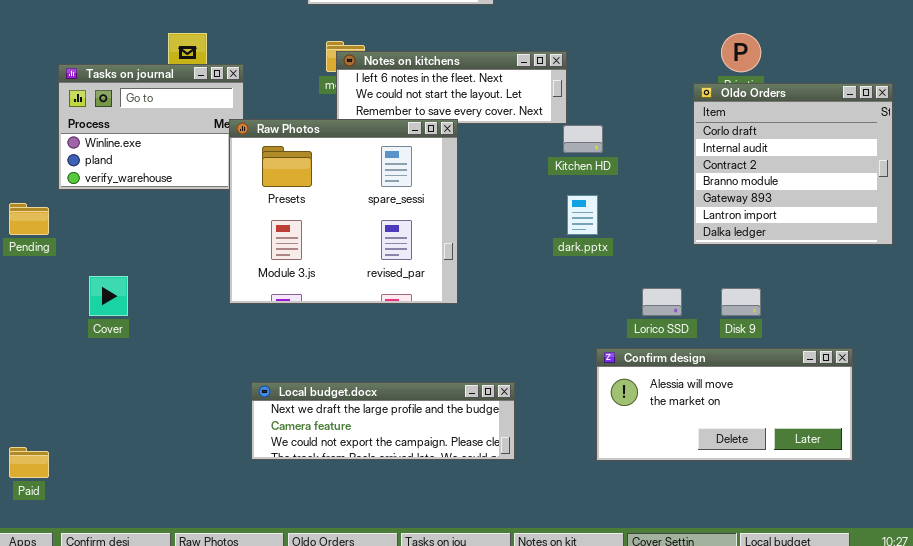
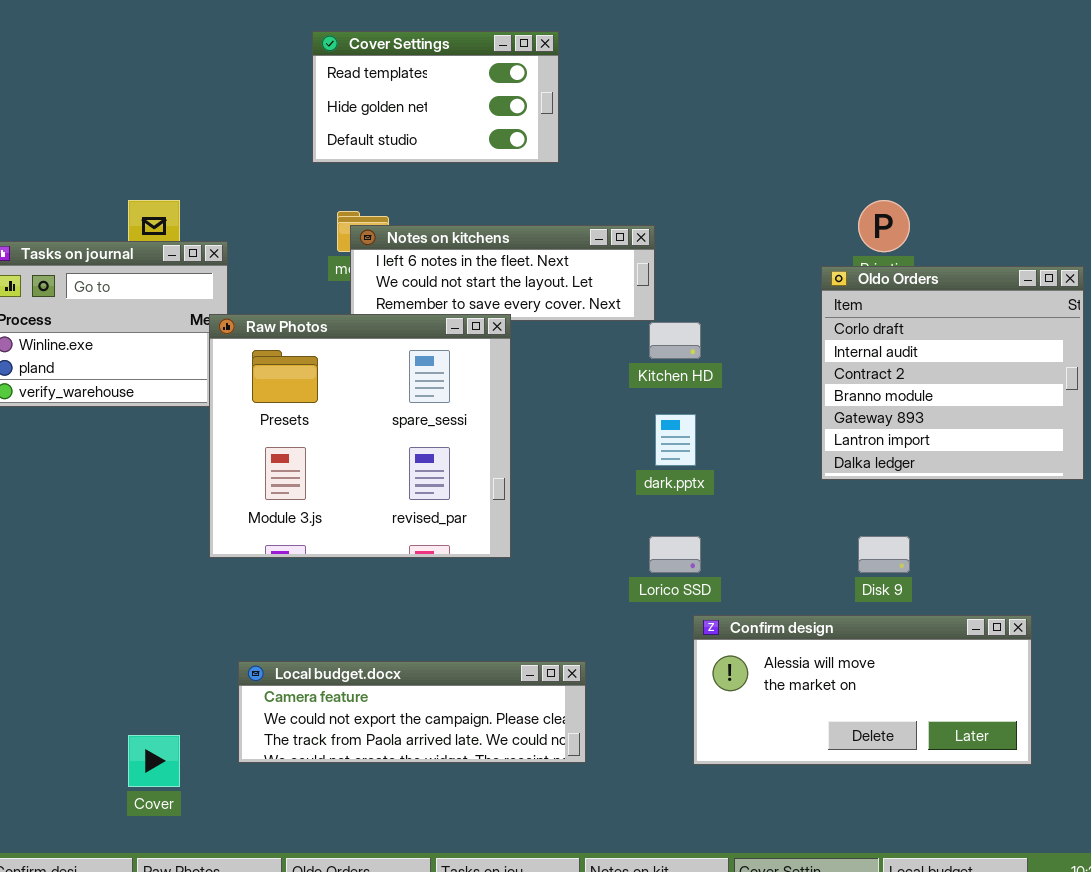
Cover: [89,276,128,316] -> [128,735,180,787], moved
Lorico SSD: [642,288,682,316] -> [649,536,701,573], moved
Local budget.docx: [251,382,515,460] -> [238,661,586,763], scrolled down 1 row

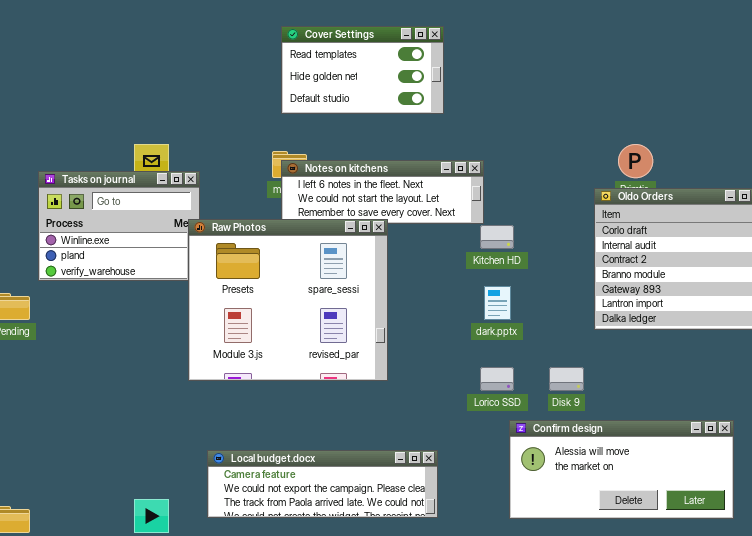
Cover Settings: [312,31,559,163] -> [281,26,444,114], moved
Disk 9: [858,536,910,573] -> [549,367,584,391], moved

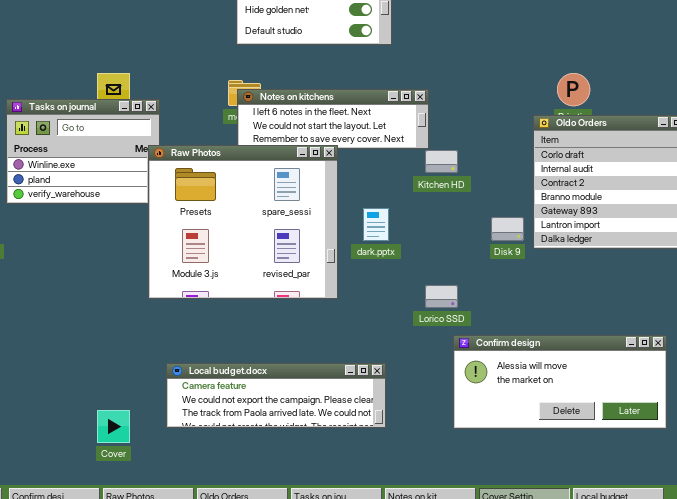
dark.pptx: [484,286,511,320] -> [363,208,389,241], moved
Disk 9: [549,367,584,391] -> [491,217,524,241], moved

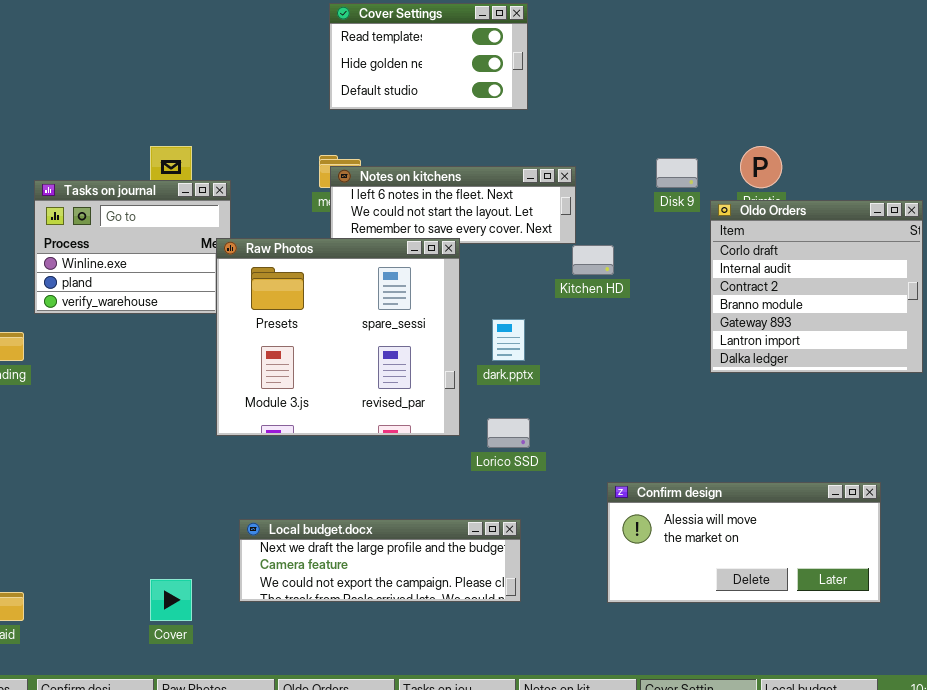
Disk 9: [491,217,524,241] -> [656,158,698,188], moved
Lorico SSD: [425,285,458,308] -> [487,418,530,448], moved
Local budget.docx: [166,363,386,428] -> [239,519,521,602], scrolled up 1 row

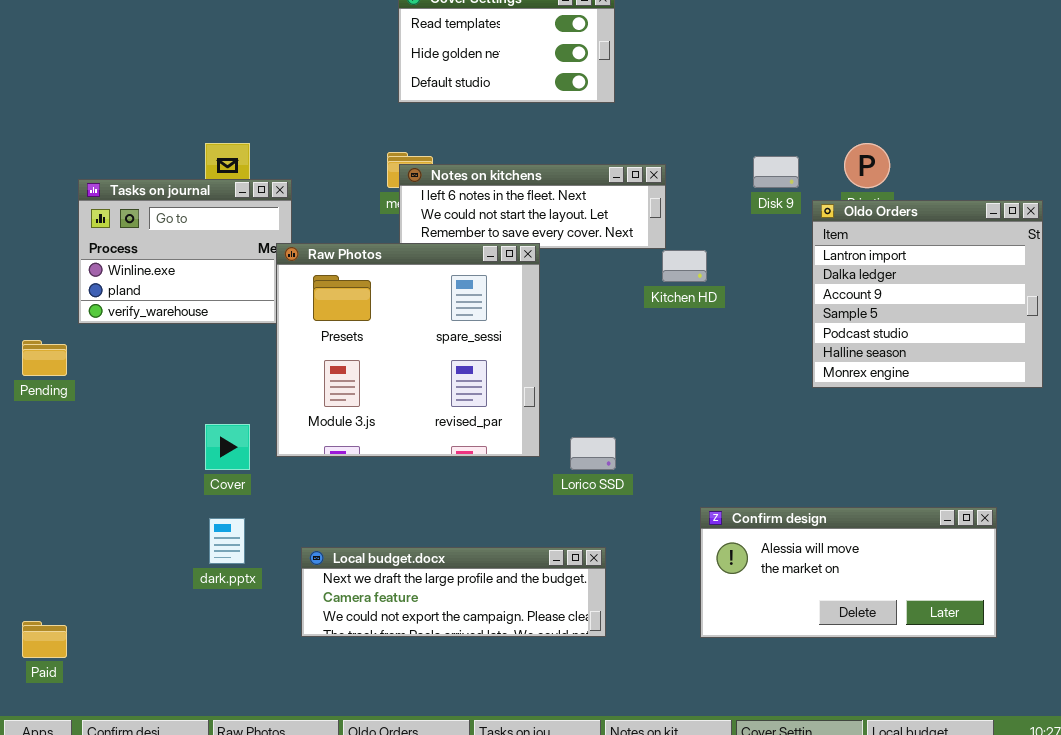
Oldo Orders: [710,200,923,373] -> [812,200,1043,388], scrolled down 5 rows
dark.pptx: [492,319,525,361] -> [209,518,245,564], moved
Cover: [150,579,192,621] -> [205,424,250,470], moved

